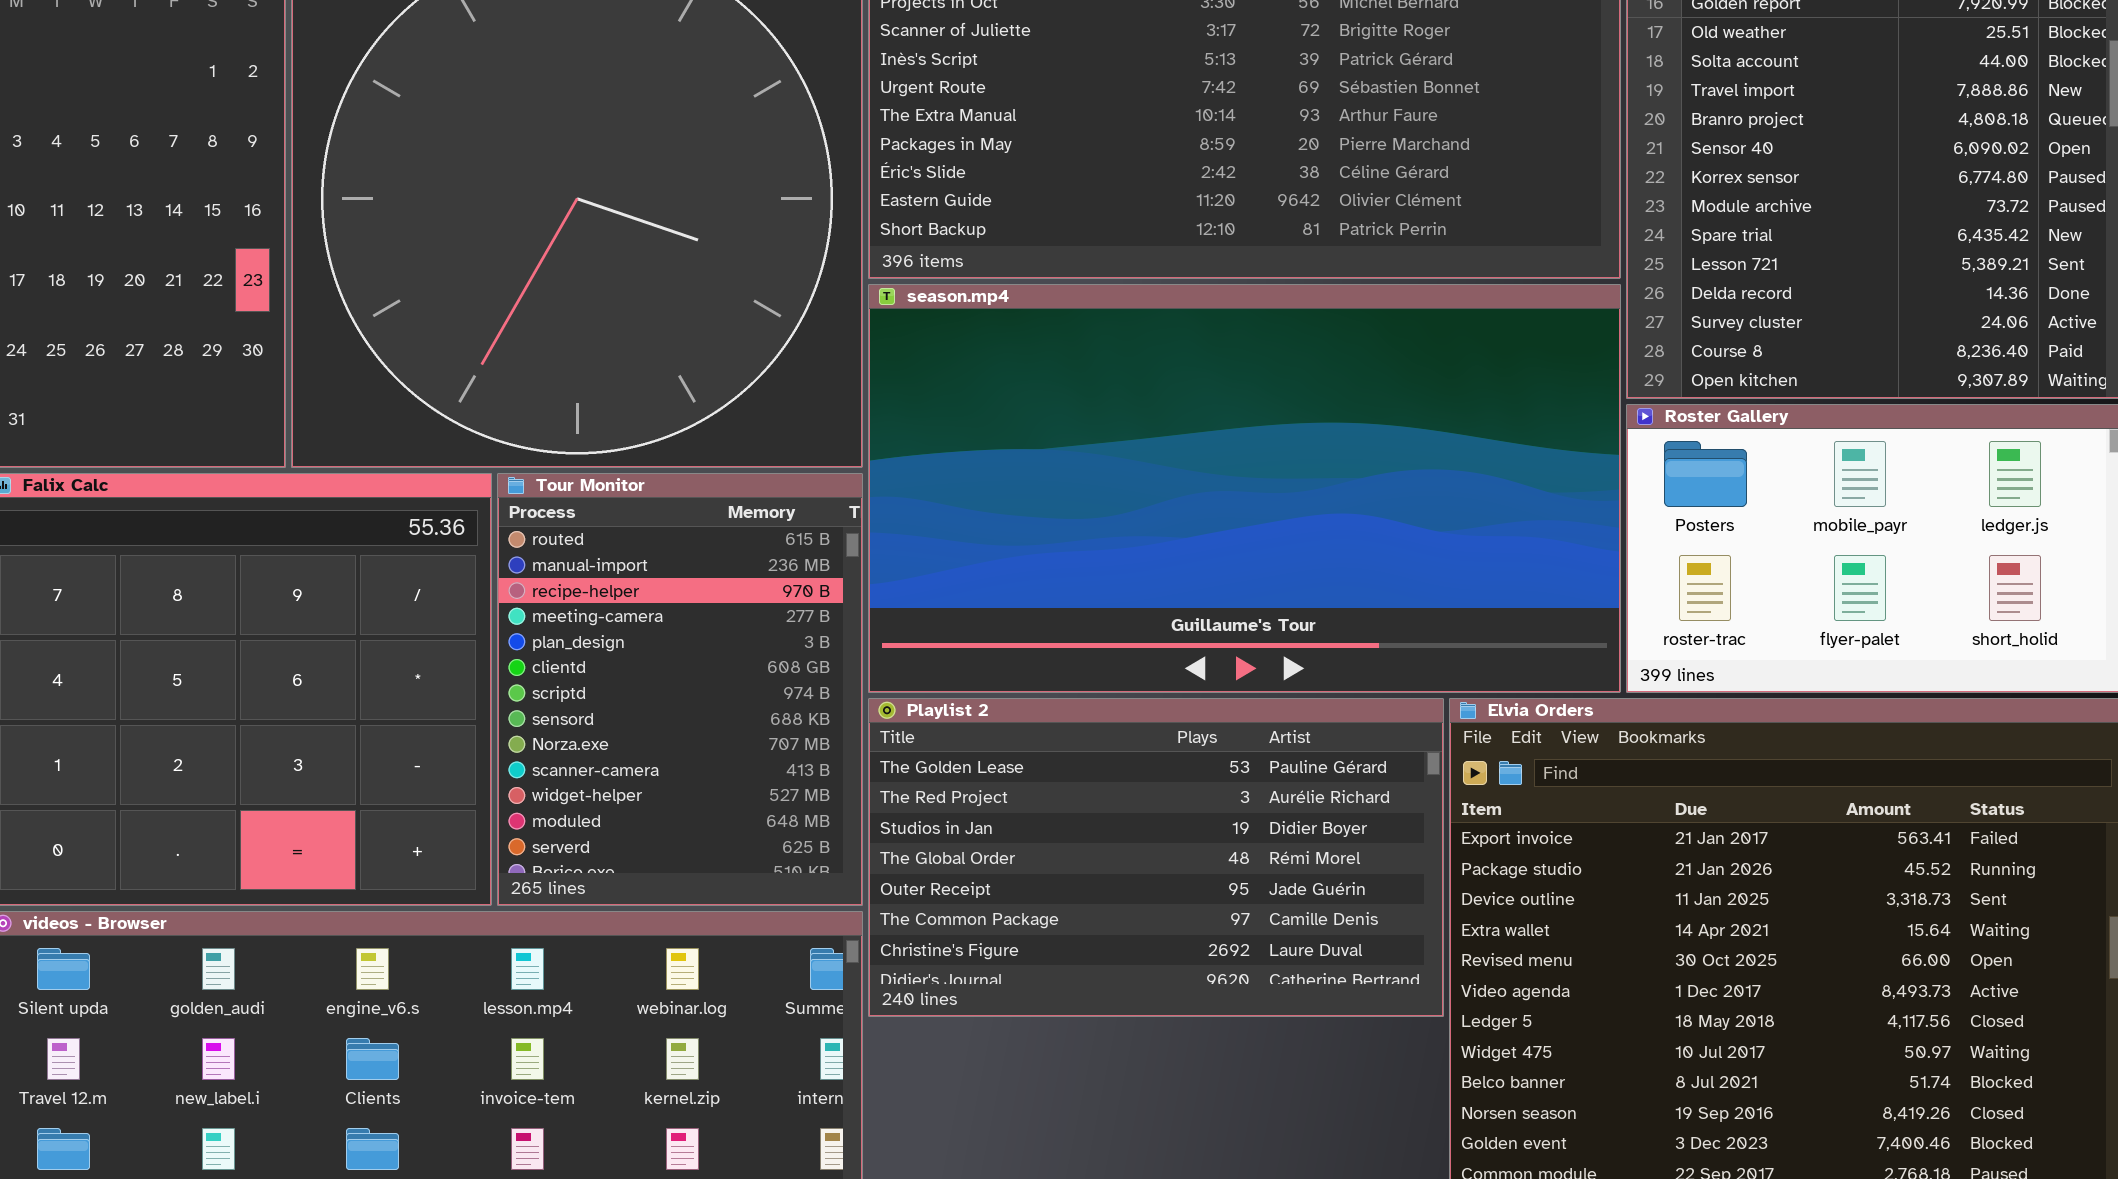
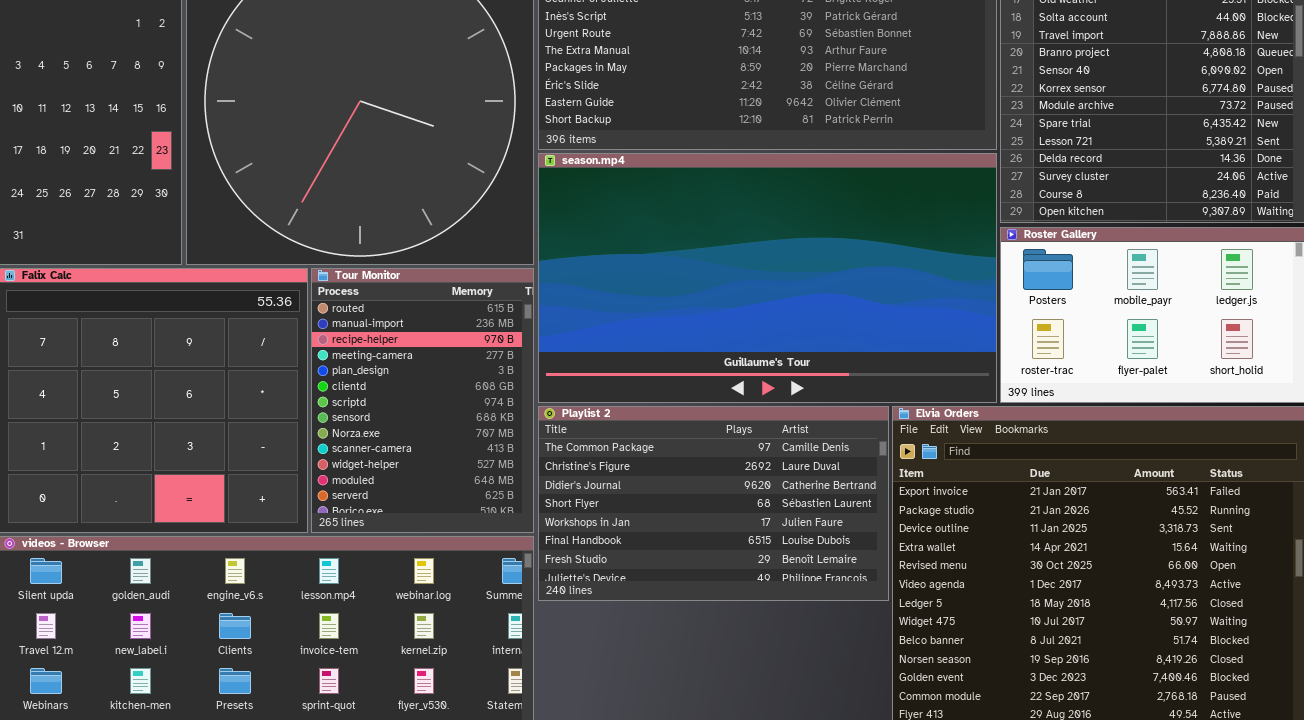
Playlist 2: [868,698,1444,1017] -> [538,406,889,601], scrolled down 5 rows

